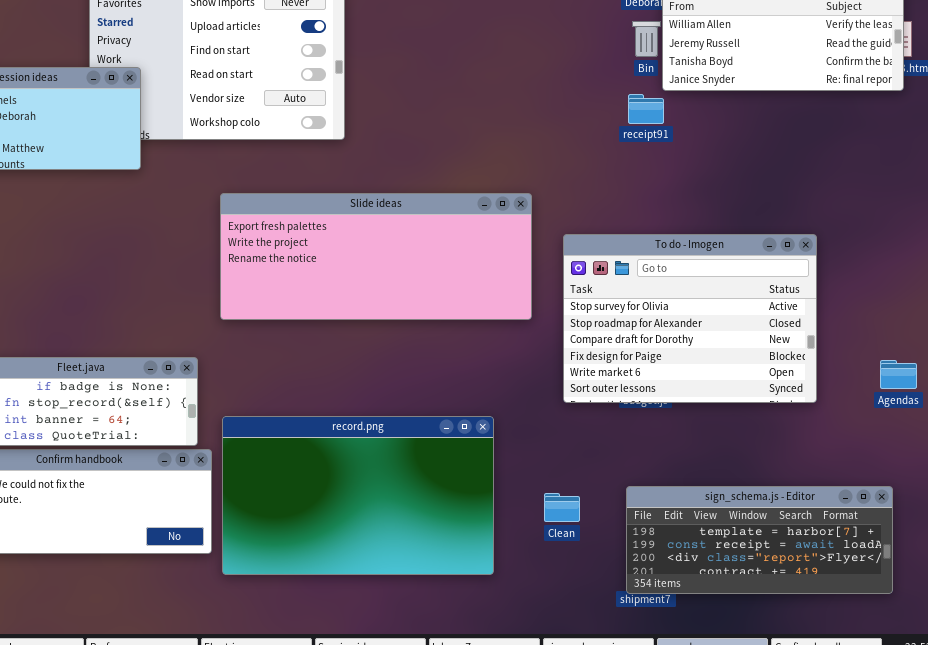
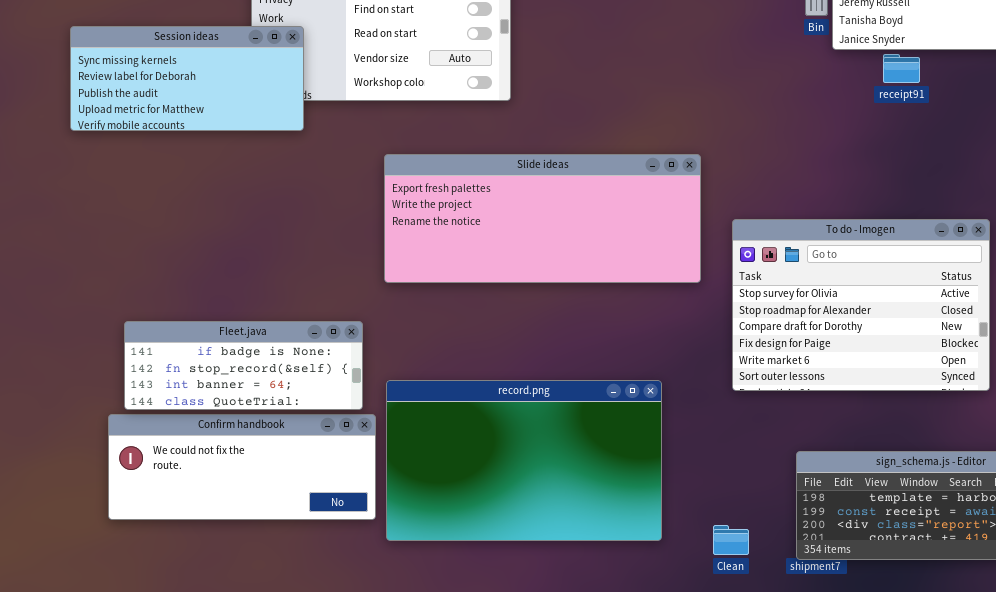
receipt91: [628,94,664,124] -> [883,54,920,83], moved
To do - Imogen: [563,234,817,403] -> [732,219,990,391], moved
Clean: [544,493,580,522] -> [713,525,749,555], moved

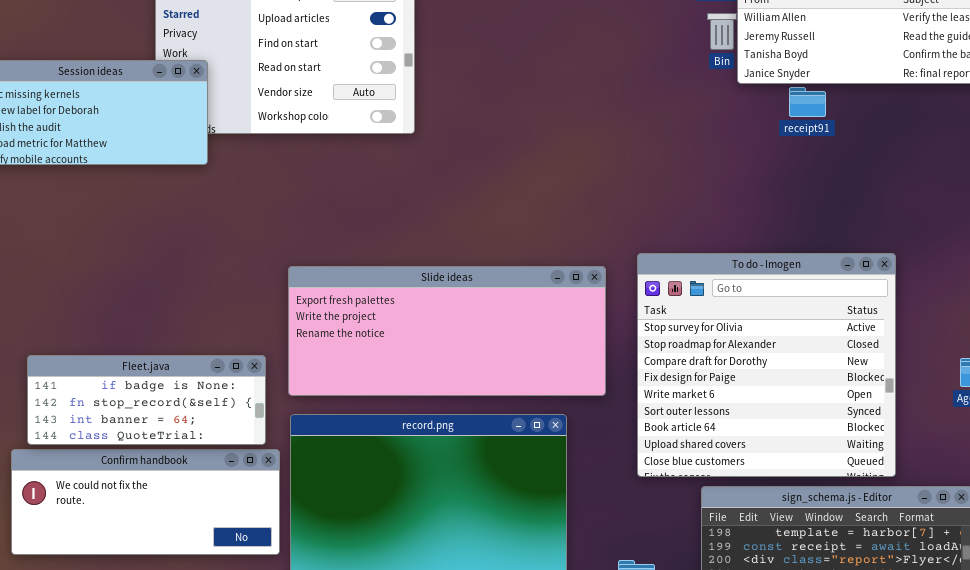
Slide ideas: [384,154,701,283] -> [288,266,606,396], moved
To do - Imogen: [732,219,990,391] -> [637,253,896,477], resized

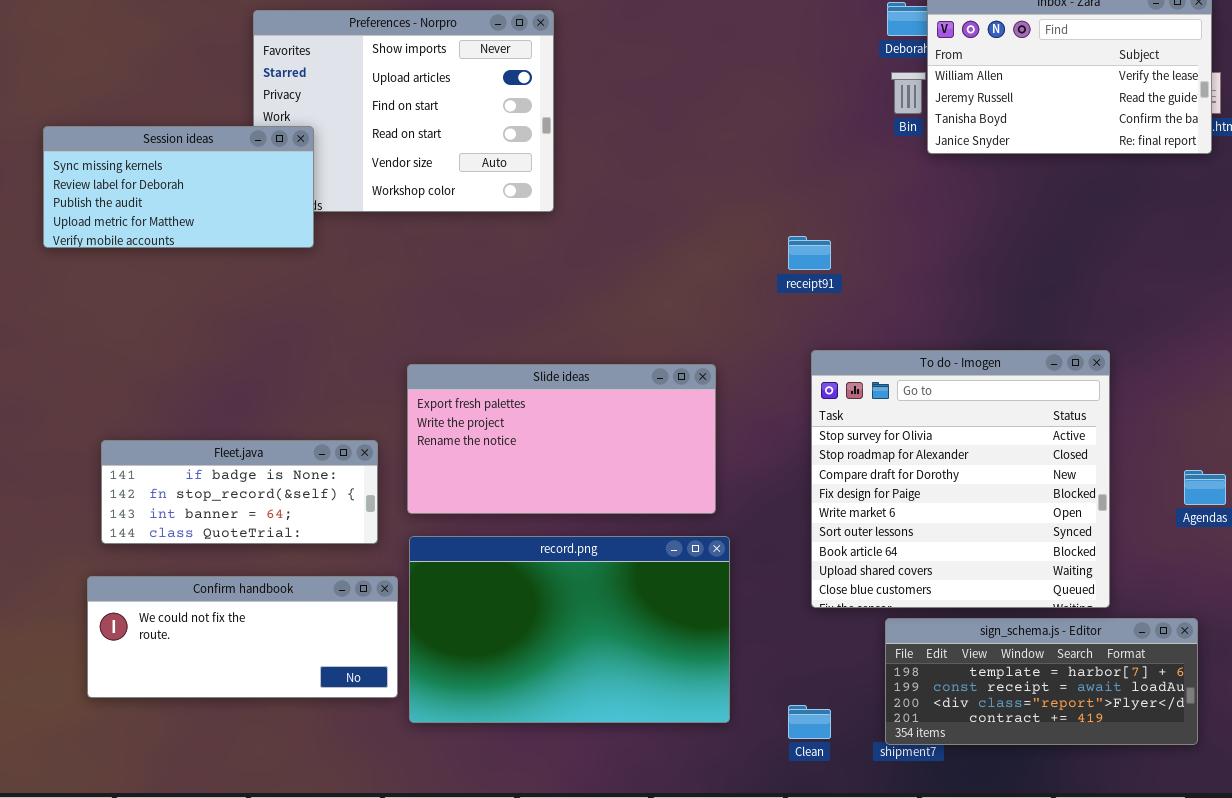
receipt91: [789,87,826,117] -> [788,236,831,270], moved
Slide ideas: [288,266,606,396] -> [407,364,716,514], resized
Fleet.java: [27,355,266,445] -> [101,440,378,544], moved

